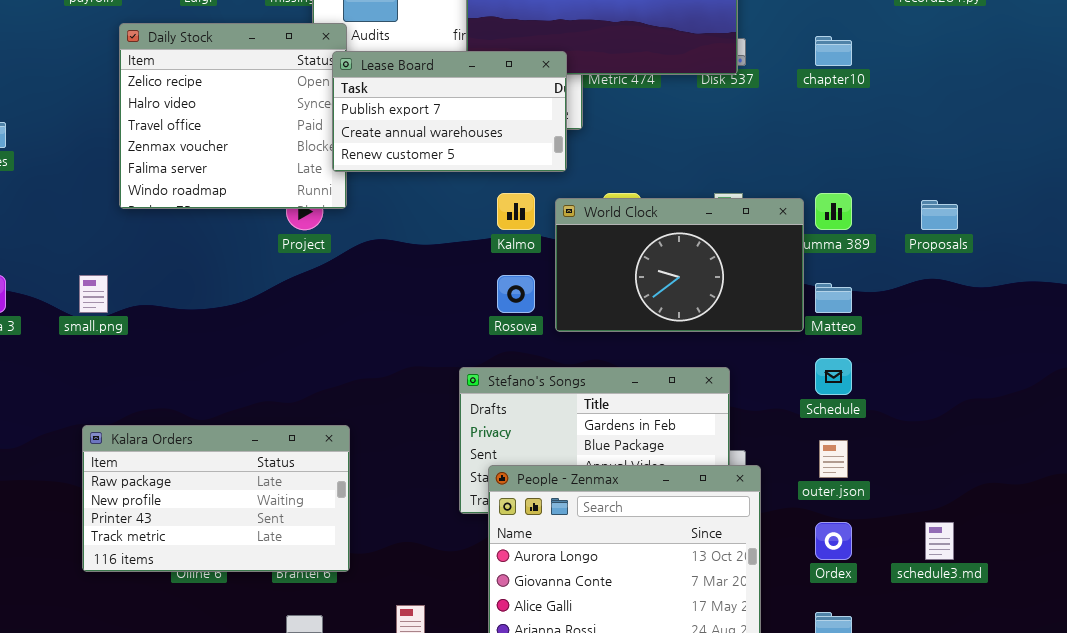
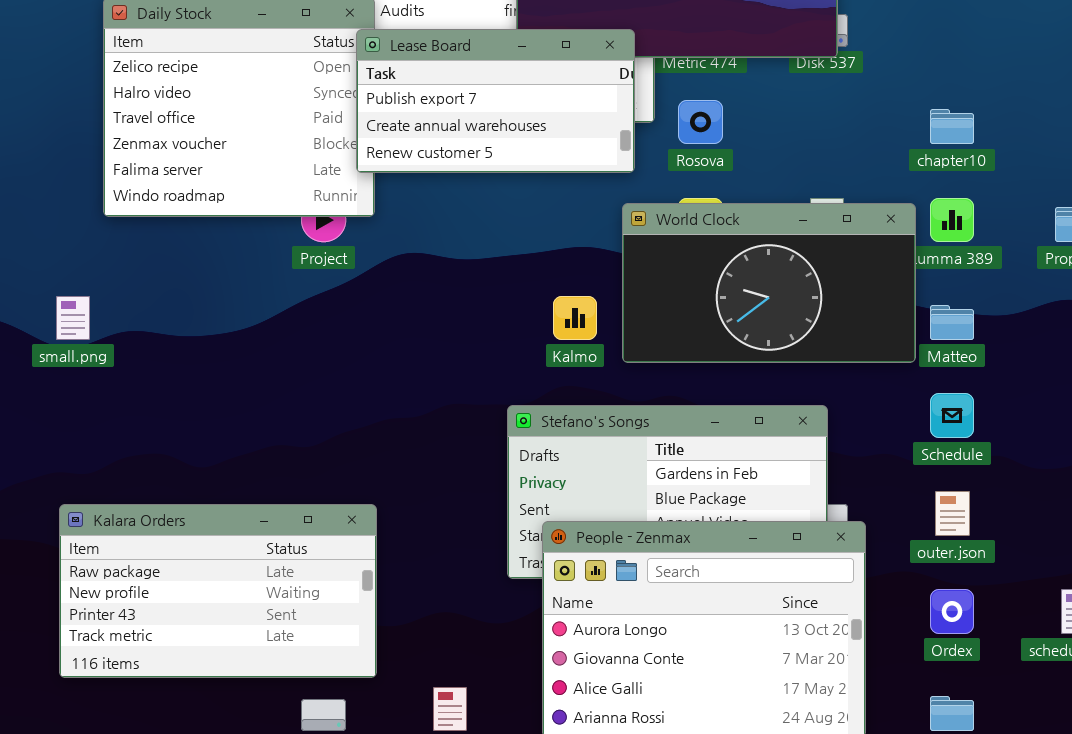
chapter10: [815,36,852,66] -> [930,109,974,144], moved
Kalmo: [497,193,535,230] -> [553,296,597,340], moved
Rosova: [497,275,535,313] -> [678,100,723,144], moved
Kalara Orders: [82,425,350,572] -> [59,504,377,678], moved

